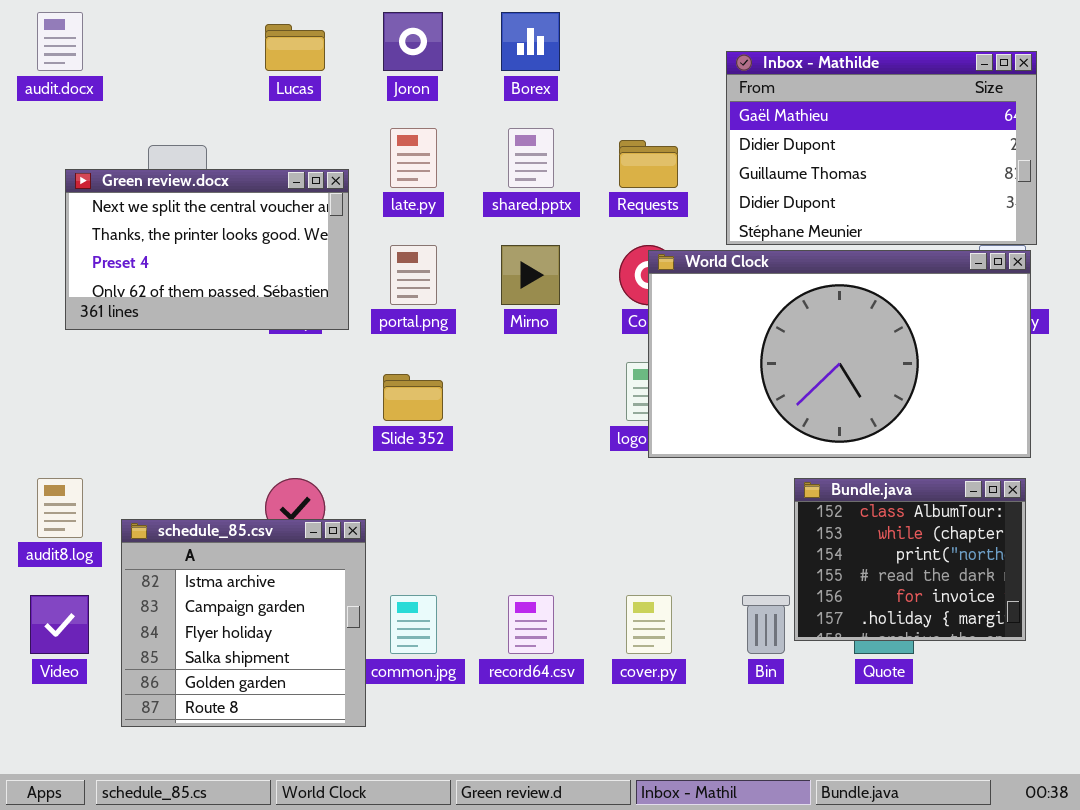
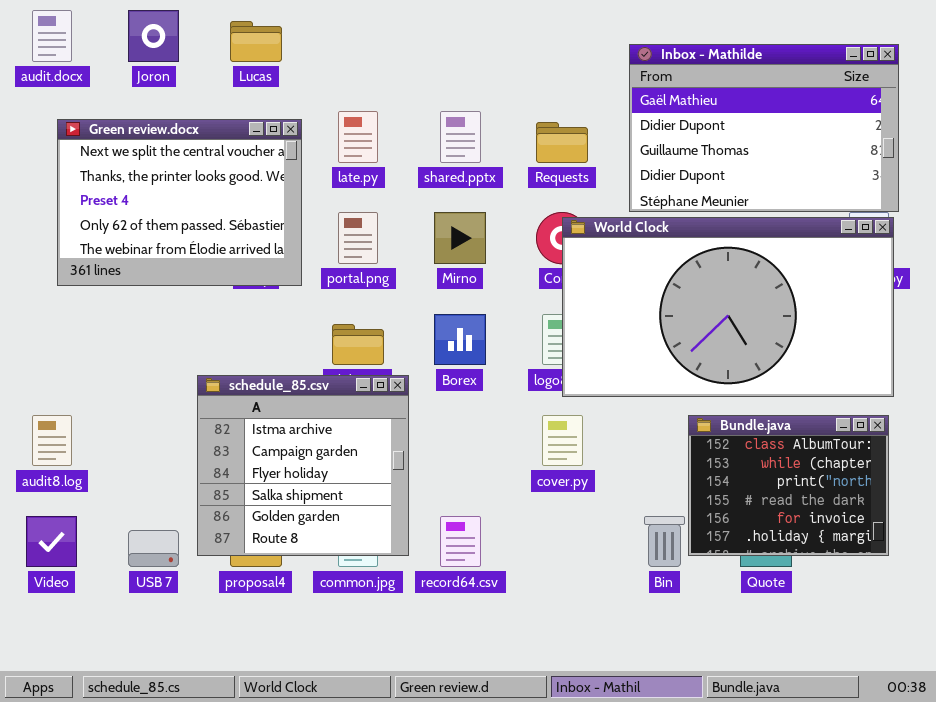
Joron: [383,12,443,71] -> [128,10,179,62], moved
Borex: [501,12,560,71] -> [434,314,486,365], moved
Green review.docx: [65,169,349,330] -> [57,119,302,286], resized
schedule_85.csv: [121,519,366,727] -> [197,375,409,556], moved
cover.py: [626,595,672,654] -> [542,415,583,466], moved

